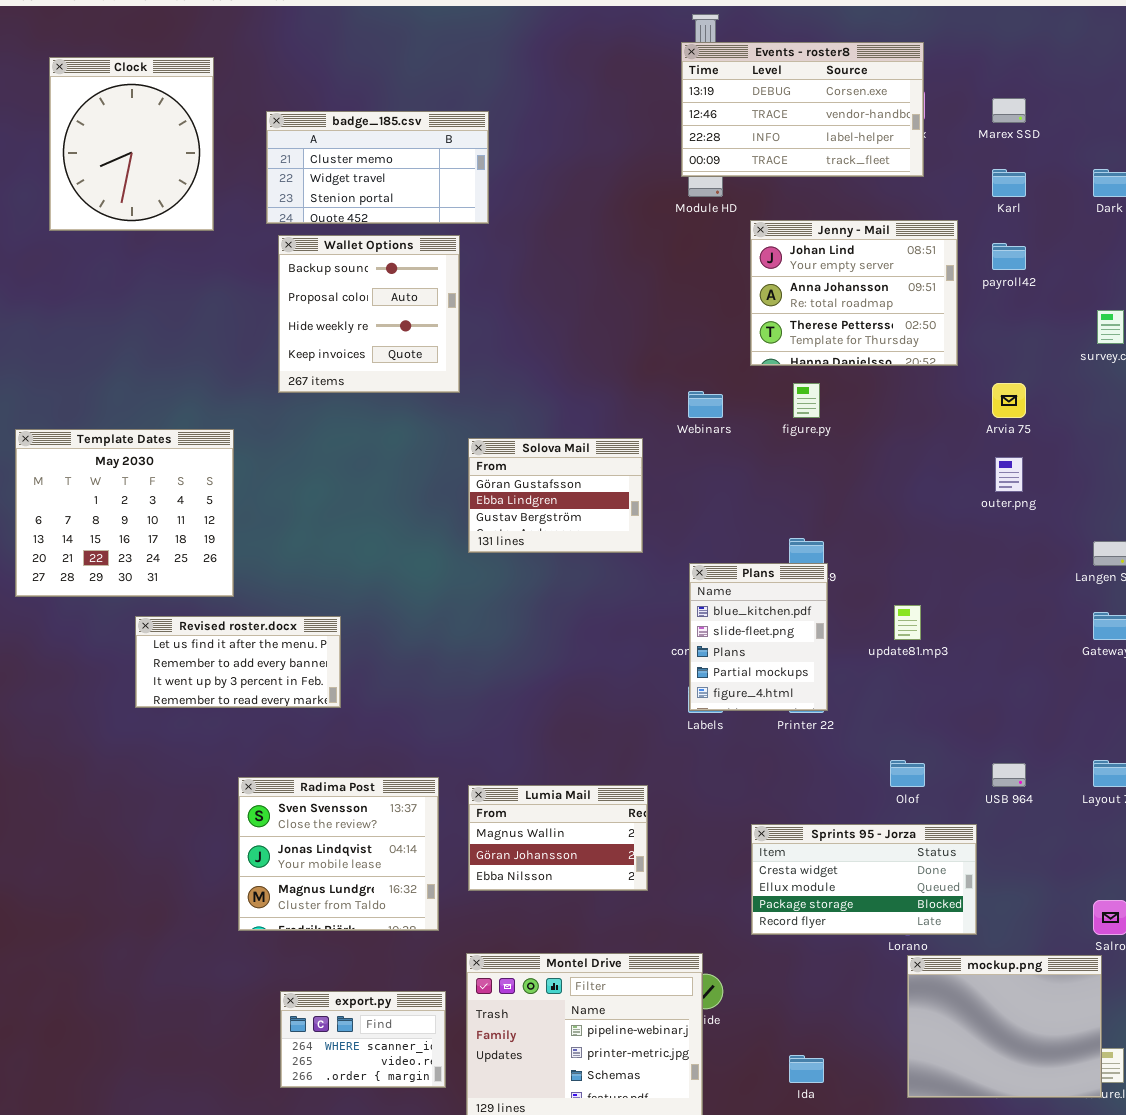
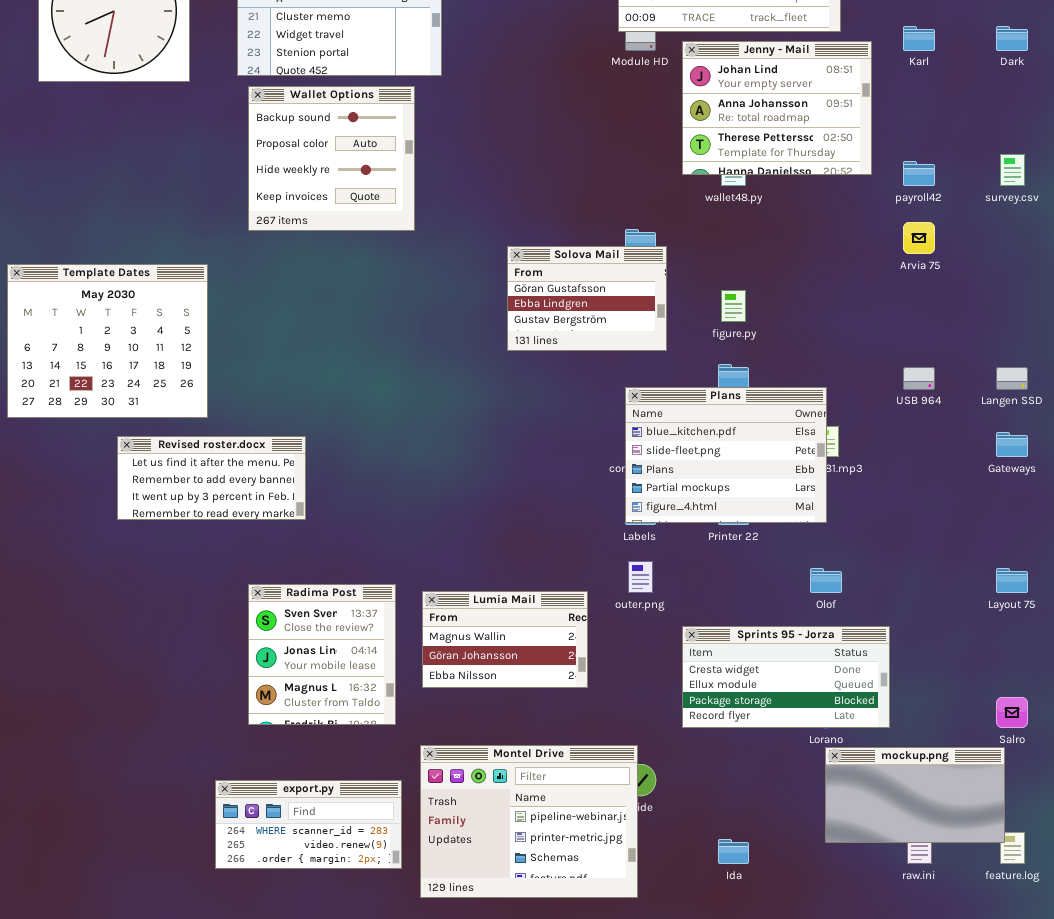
Jenny - Mail: [750,220,958,366] -> [682,41,872,175], moved
payroll42: [992,243,1026,270] -> [903,161,935,186], moved
figure.py: [793,383,820,418] -> [721,290,746,322], moved
Solova Mail: [468,438,643,553] -> [507,246,667,351], moved
outer.png: [995,457,1023,492] -> [628,561,653,593], moved
Plans: [689,563,828,711] -> [625,387,827,523], resized
USB 964: [992,763,1026,787] -> [903,367,935,390], moved
Radima Post: [238,777,439,931] -> [248,584,396,725], resized
mockup.png: [907,955,1102,1098] -> [825,747,1005,843], resized
export.py: [280,991,446,1088] -> [215,780,402,869], resized

